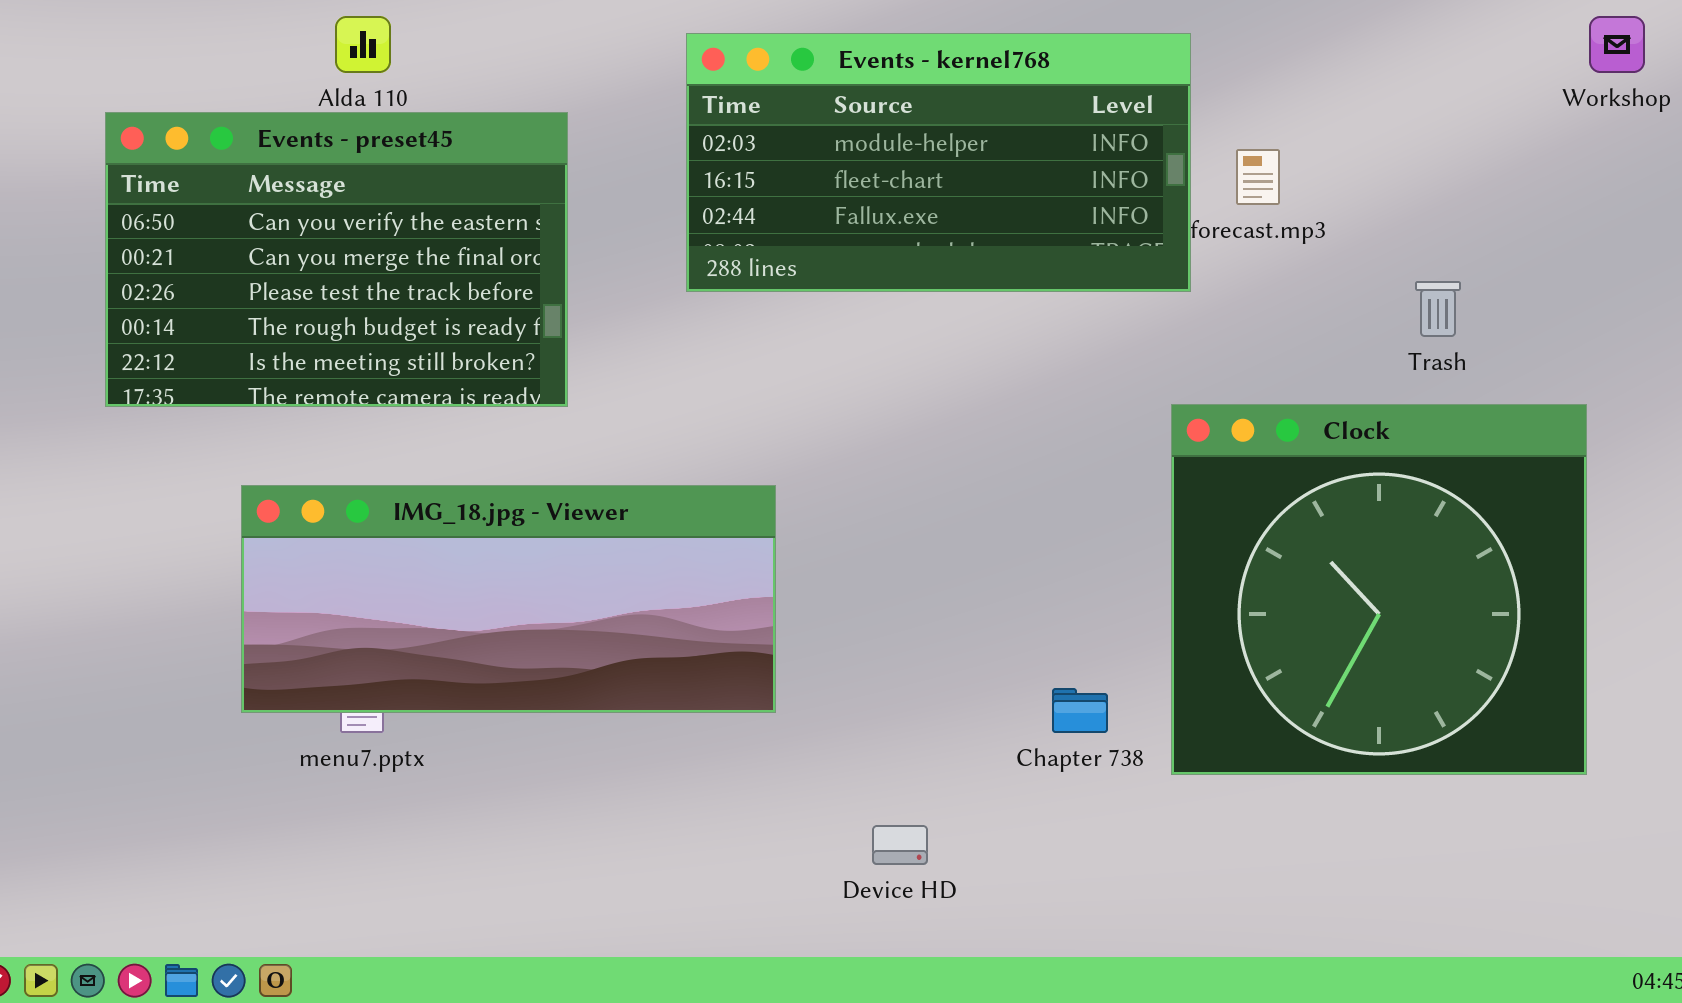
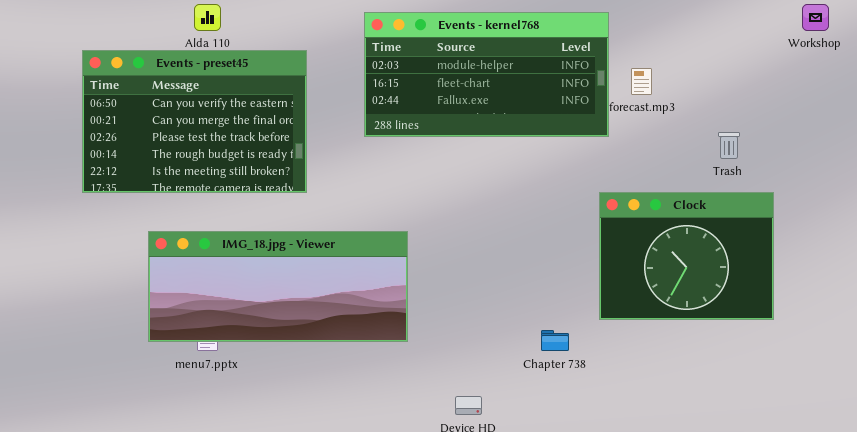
Clock: [1171,404,1587,775] -> [599,192,774,320], resized

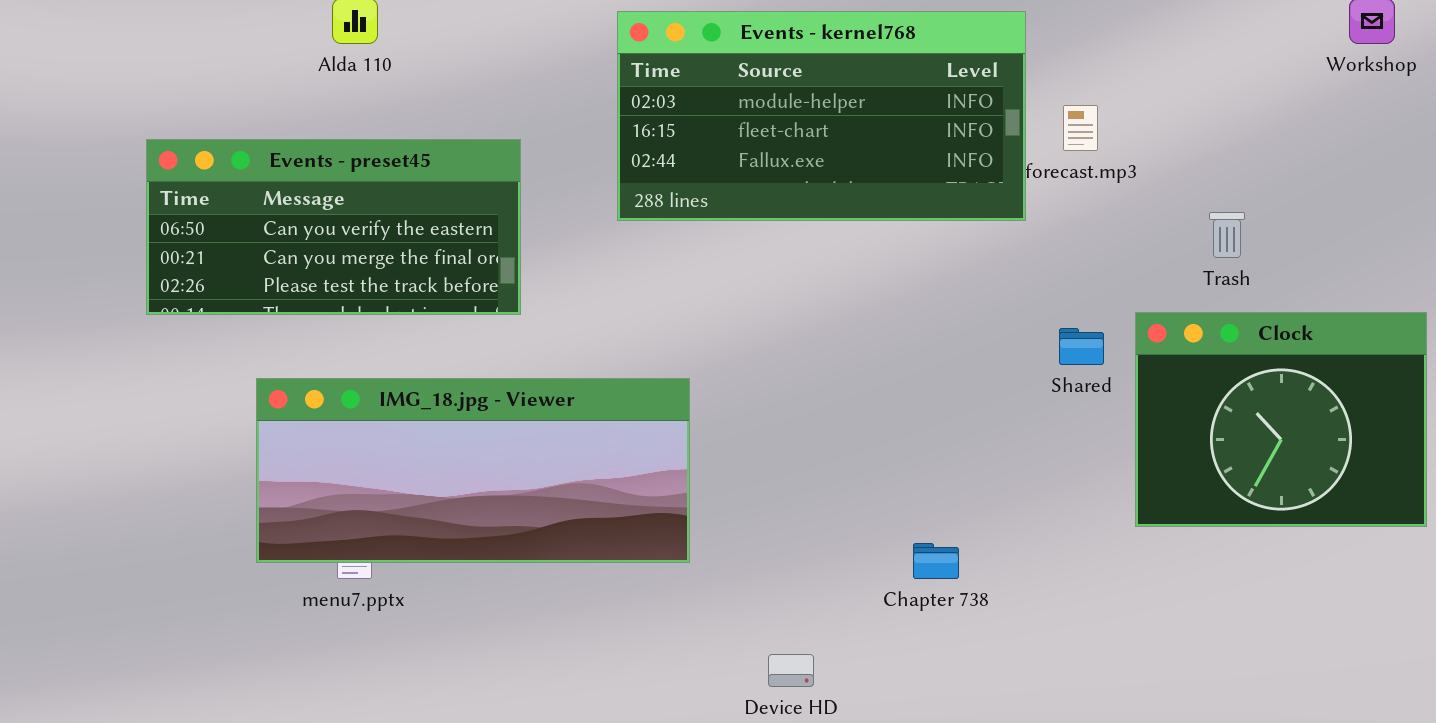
Events - preset45: [82,50,307,193] -> [146,139,521,315], resized
Clock: [599,192,774,320] -> [1135,312,1427,527], moved

